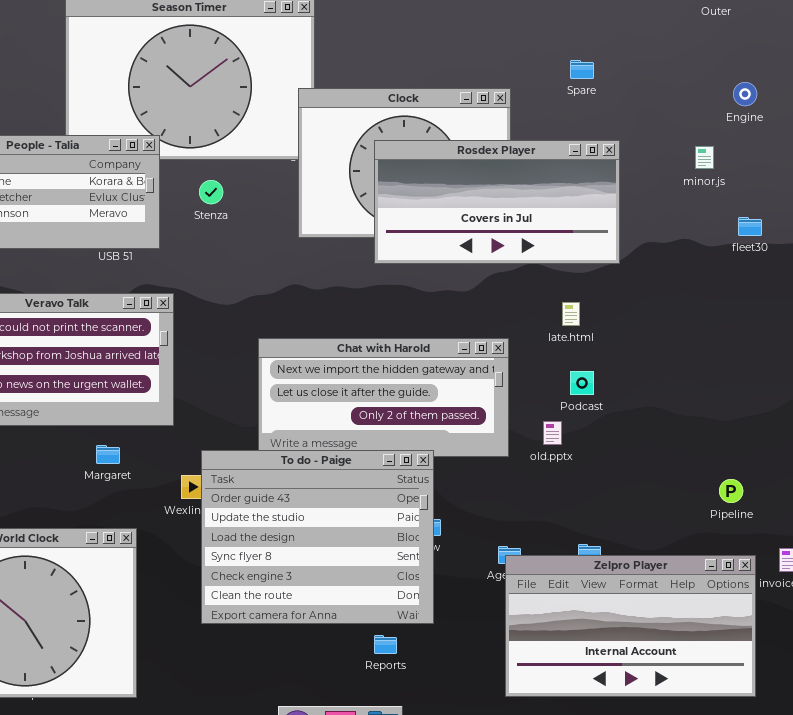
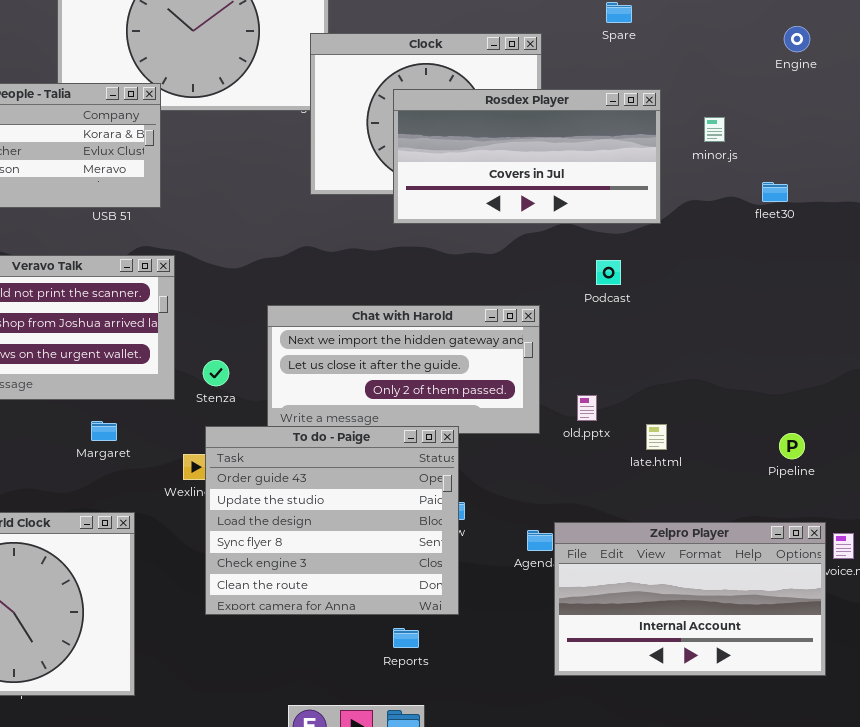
minor.js: [695,146,714,169] -> [704,117,725,142], moved
Stenza: [199,180,223,204] -> [203,360,229,386], moved
fleet30: [738,217,762,236] -> [762,182,788,202], moved
late.html: [562,302,580,326] -> [646,424,667,450], moved
Podcast: [570,371,594,395] -> [596,260,621,285], moved
Pipeline: [719,479,743,503] -> [779,433,805,459], moved
Zelpro Player: [505,555,756,697] -> [554,522,826,676], moved

